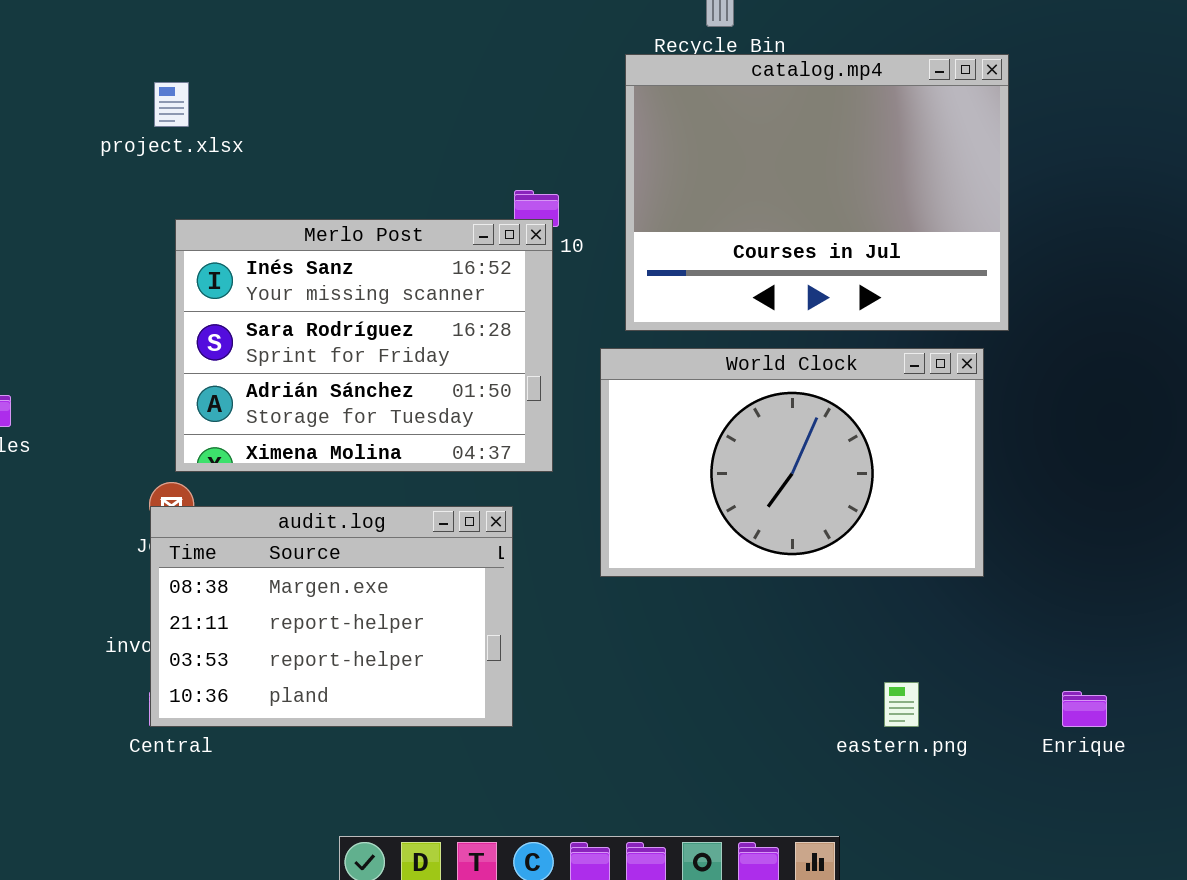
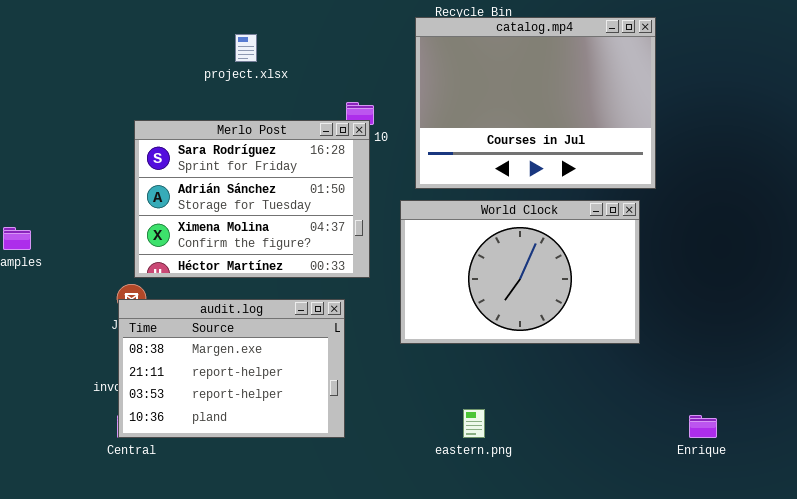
project.xlsx: [154,82,189,127] -> [235,34,257,62], moved
Merlo Post: [175,219,553,472] -> [134,120,370,278], scrolled down 1 row
eastern.png: [884,682,919,727] -> [463,409,485,438], moved

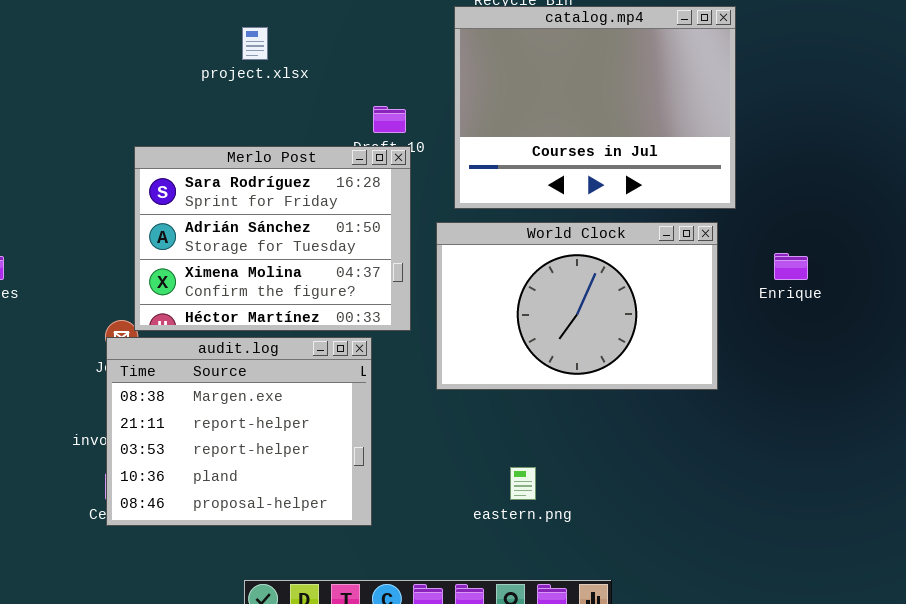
Merlo Post: [134,120,370,278] -> [134,146,411,331], moved
audit.log: [118,299,345,438] -> [106,337,372,526], resized
Enrique: [689,415,717,438] -> [774,253,808,280], moved

